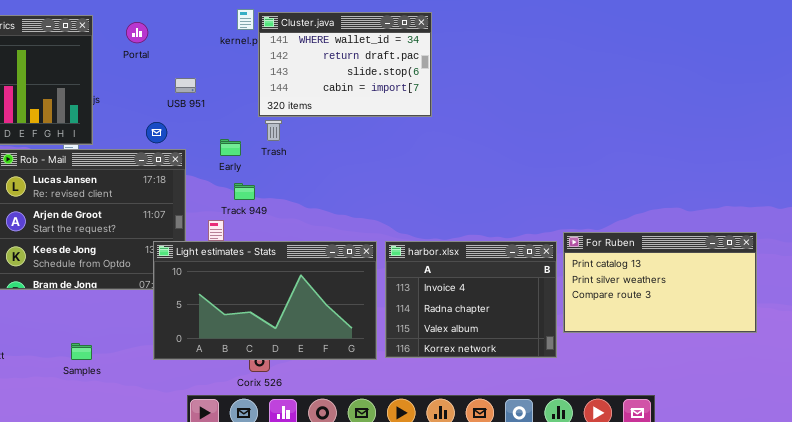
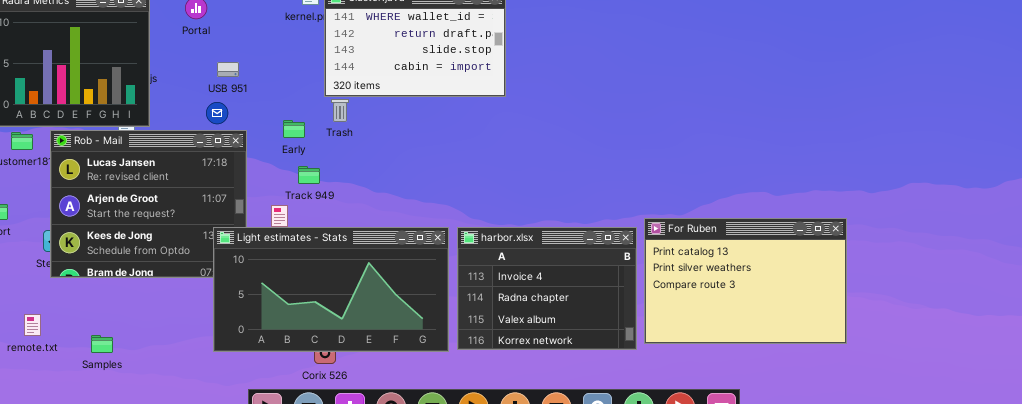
USB 951: [175,78,196,93] -> [217,62,239,77], moved
For Ruben: [563,232,757,333] -> [644,218,847,344], resized
Samples: [71,343,92,360] -> [91,335,113,353], moved

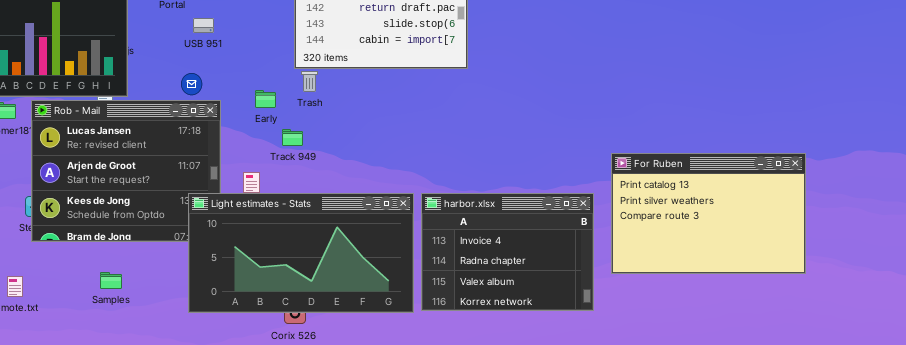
USB 951: [217,62,239,77] -> [193,18,214,33], moved
Track 949: [298,166,320,184] -> [282,129,303,146], moved
For Ruben: [644,218,847,344] -> [611,153,806,274], moved
Samples: [91,335,113,353] -> [100,272,122,289], moved

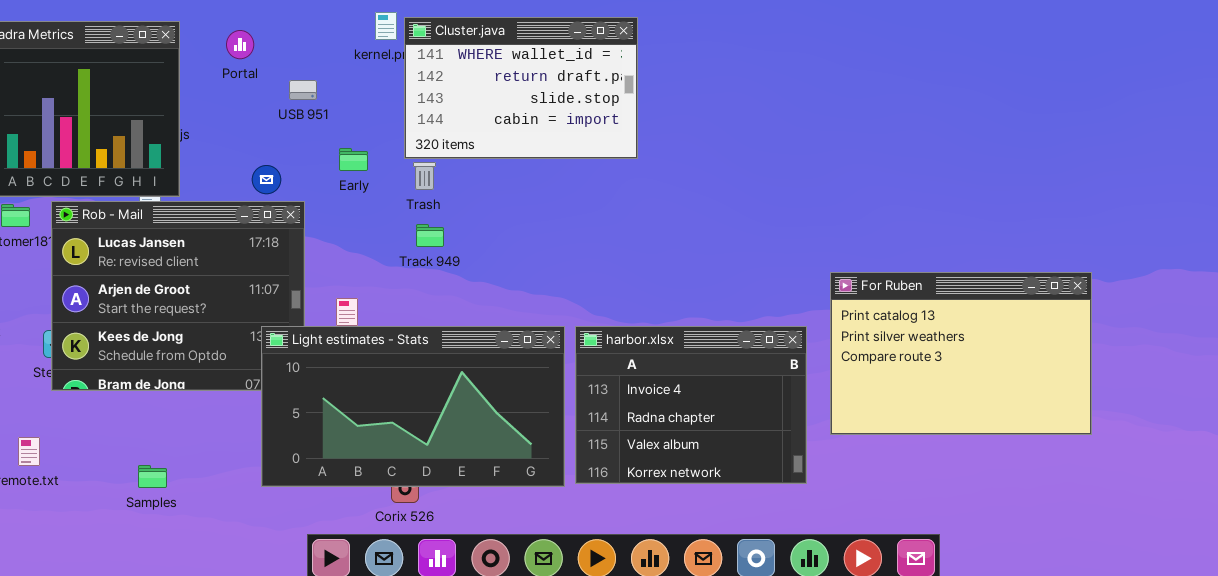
USB 951: [193,18,214,33] -> [289,80,317,100], moved
Early: [255,90,276,108] -> [339,148,368,171], moved
Track 949: [282,129,303,146] -> [416,224,444,247], moved
Samples: [100,272,122,289] -> [138,465,167,488], moved

